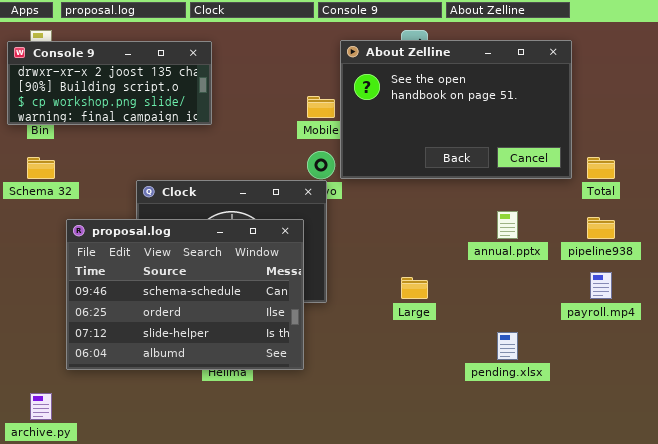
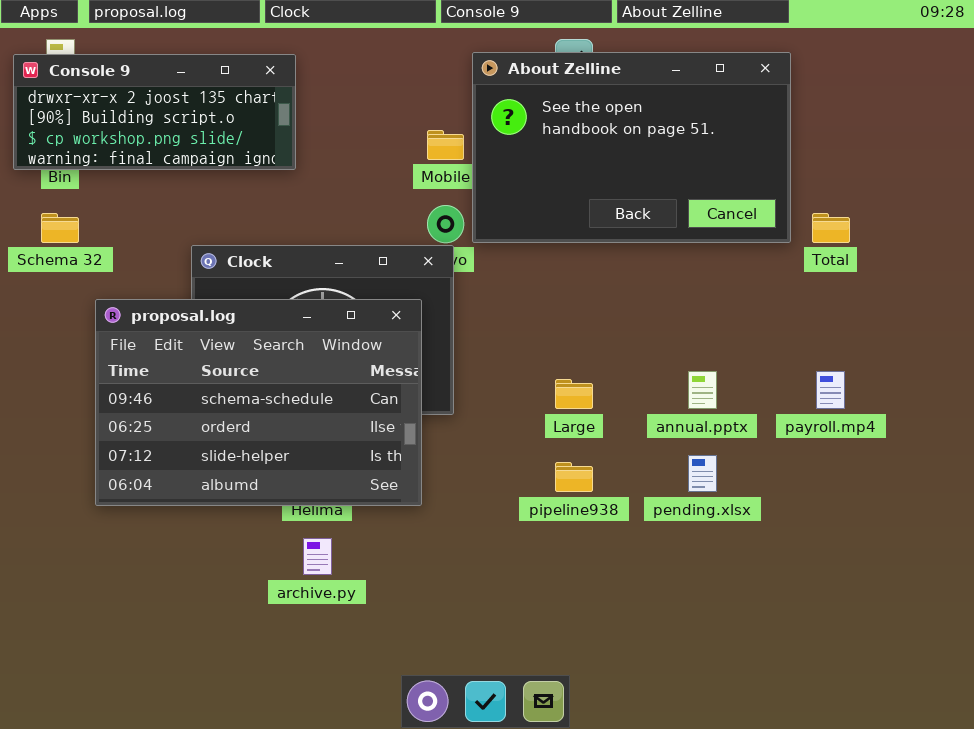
annual.pptx: [497,211,518,239] -> [688,371,717,409], moved
pipeline938: [587,217,615,239] -> [555,462,593,492], moved
archive.py: [30,393,52,420] -> [303,538,332,575], moved

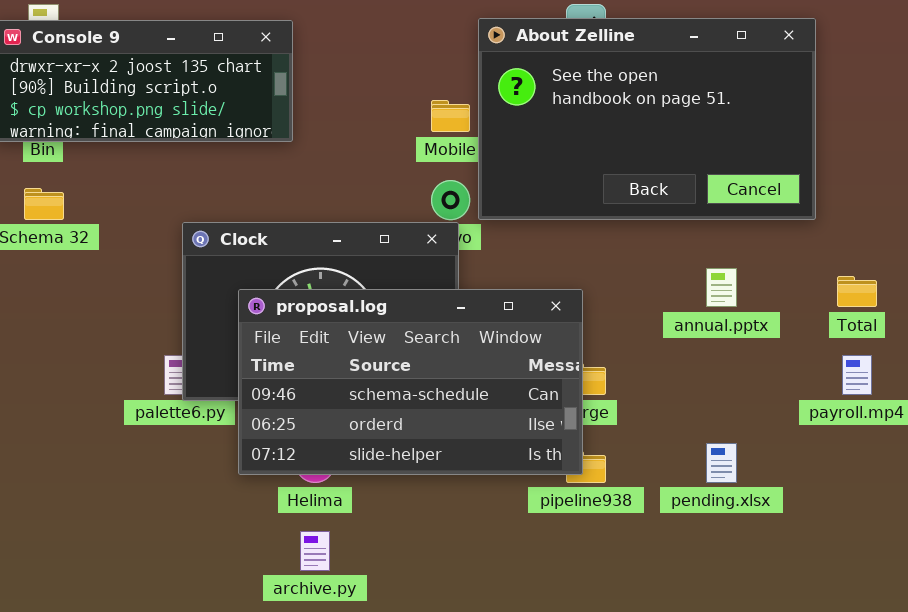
Total: [812,213,850,243] -> [837,276,877,307], moved
proposal.log: [95,299,422,506] -> [238,289,583,475], moved, resized
annual.pptx: [688,371,717,409] -> [706,268,737,307], moved

